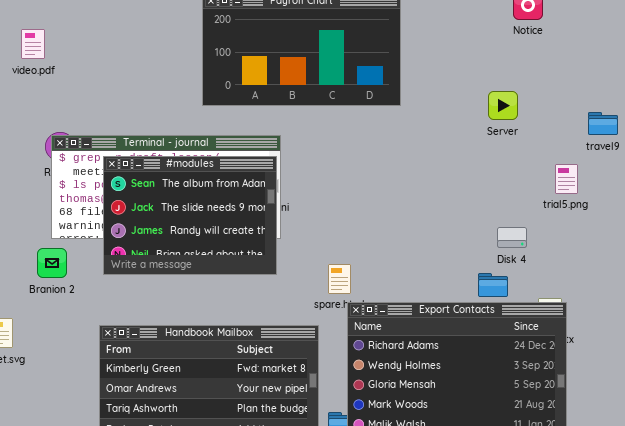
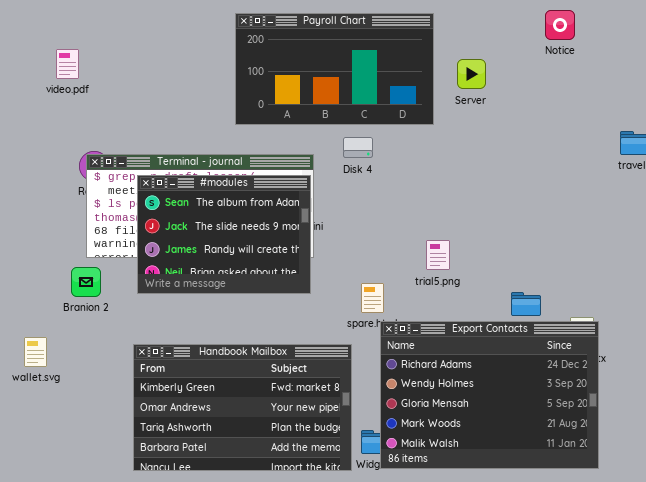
Server: [488,91,518,120] -> [457,59,486,89], moved
trial5.png: [555,164,578,194] -> [426,240,450,270], moved
Disk 4: [497,227,527,248] -> [343,137,373,158], moved

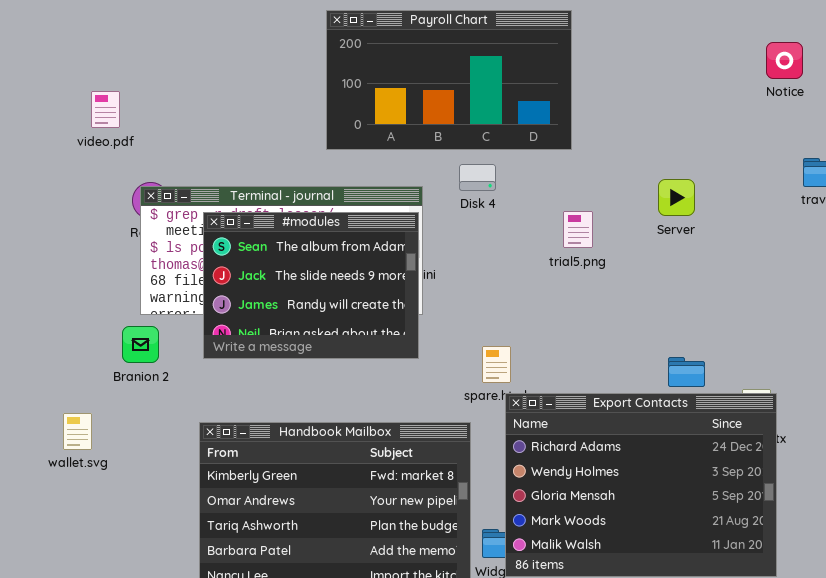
Notice: [545,10,575,40] -> [766,42,803,79], moved
video.pdf: [56,49,79,79] -> [91,91,120,128], moved
Server: [457,59,486,89] -> [658,179,695,216], moved
trial5.png: [426,240,450,270] -> [563,211,593,248], moved

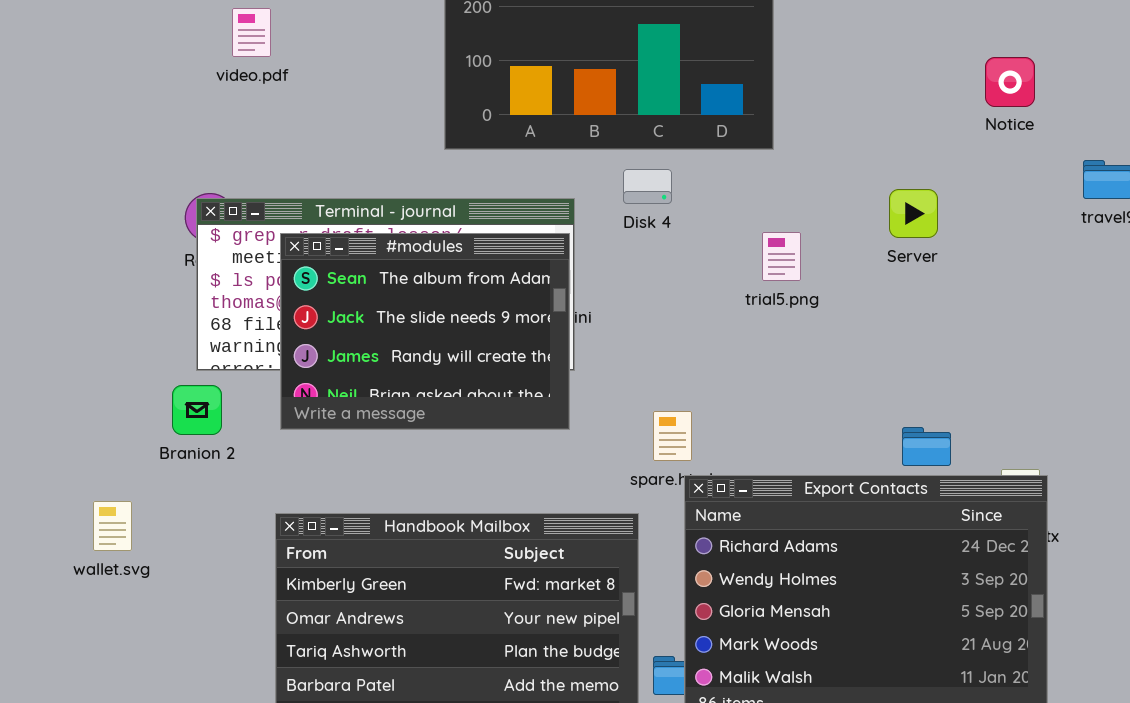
Notice: [766,42,803,79] -> [985,57,1035,107], moved
video.pdf: [91,91,120,128] -> [232,8,271,57], moved

